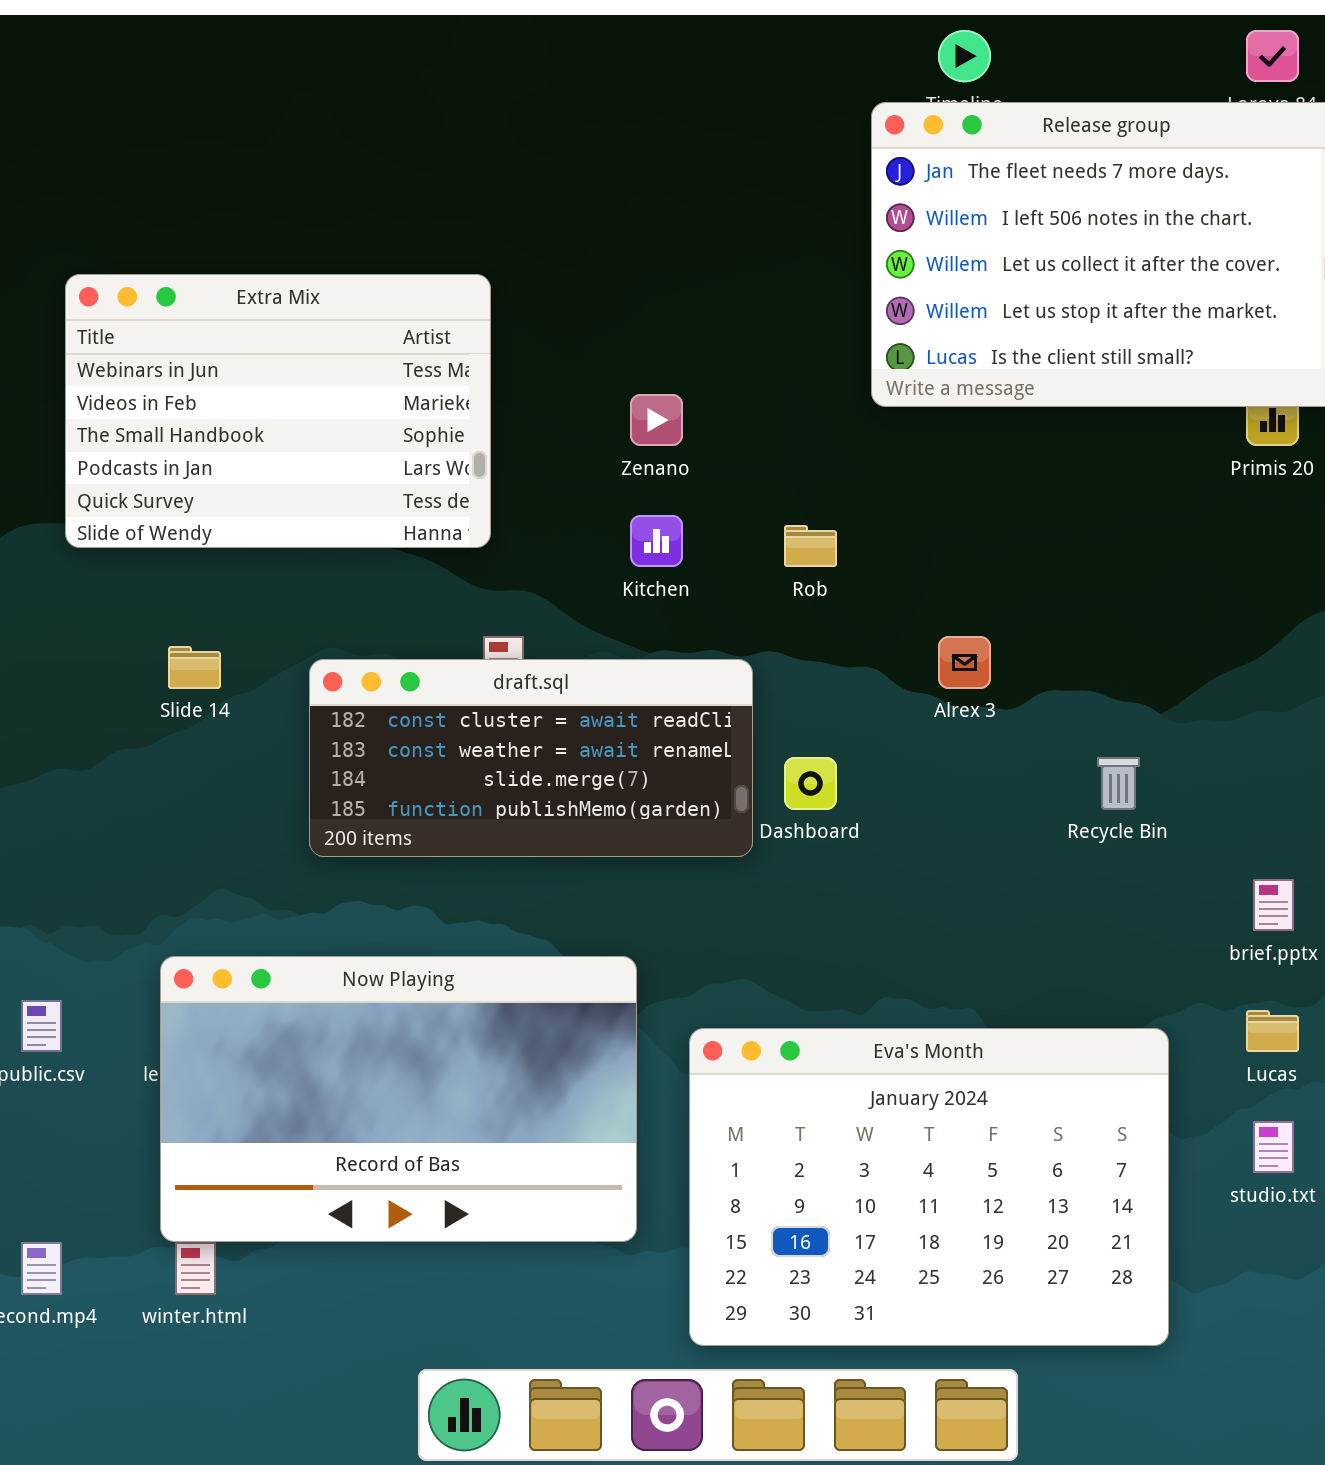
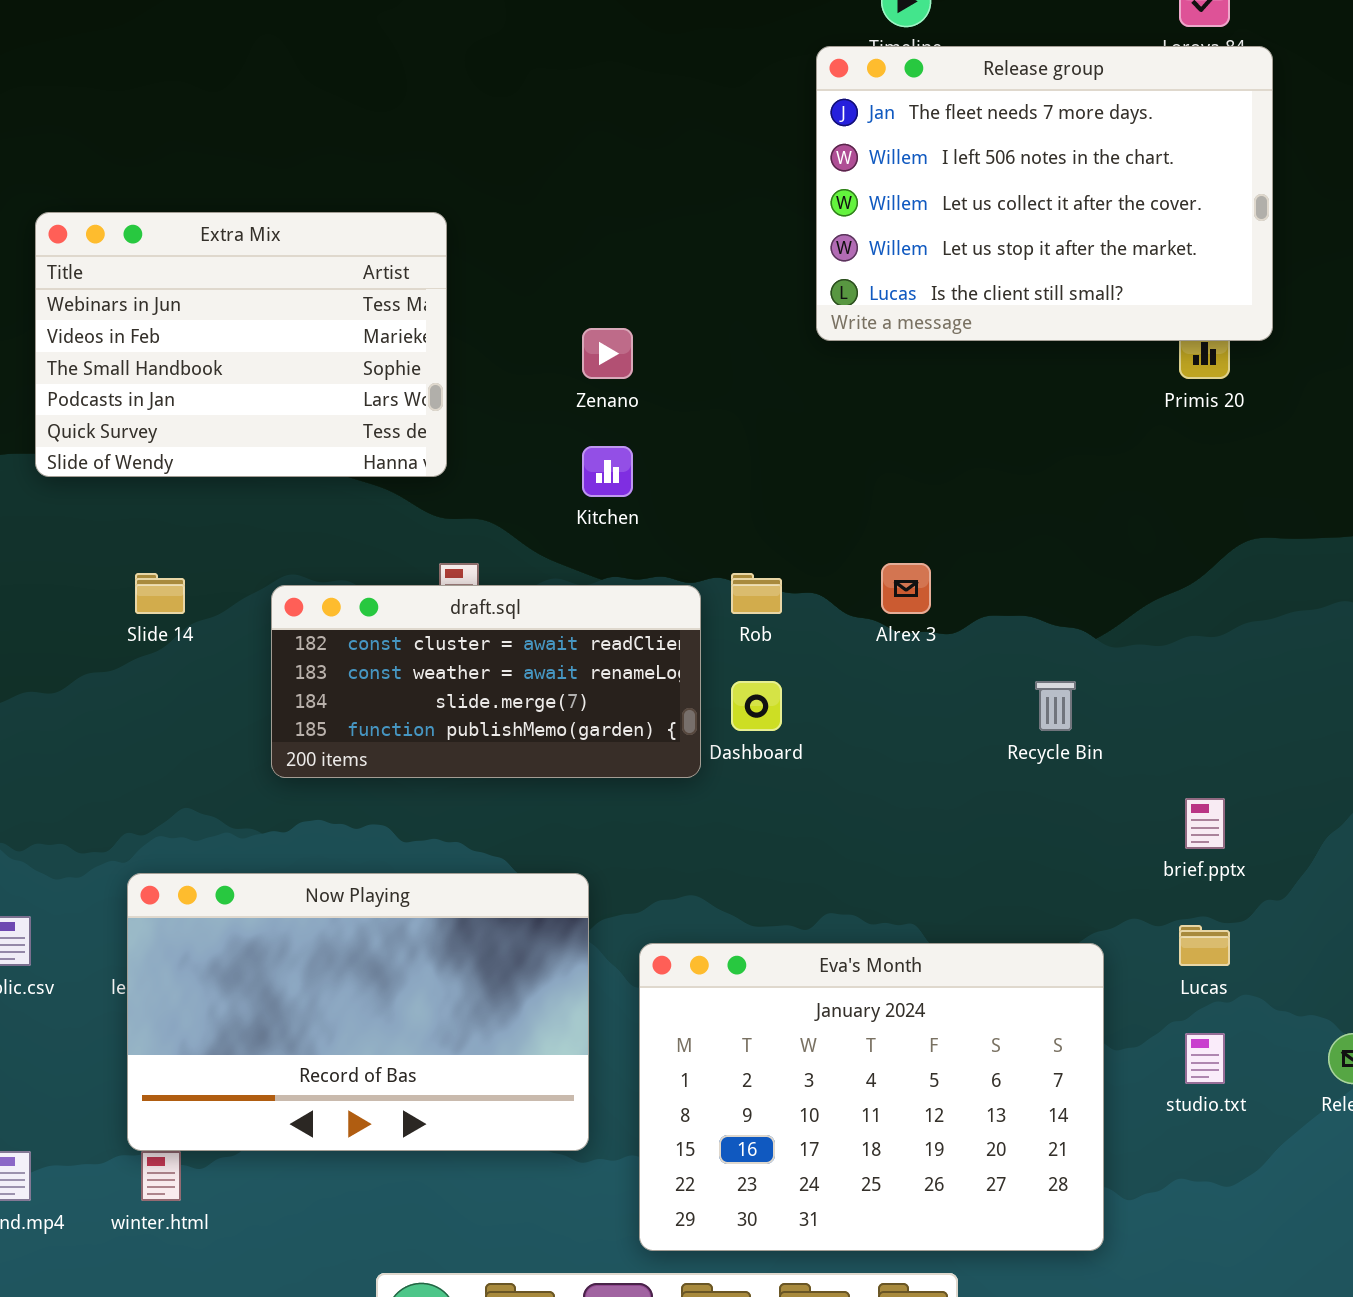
Rob: [784,525,837,567] -> [731,573,782,614], moved

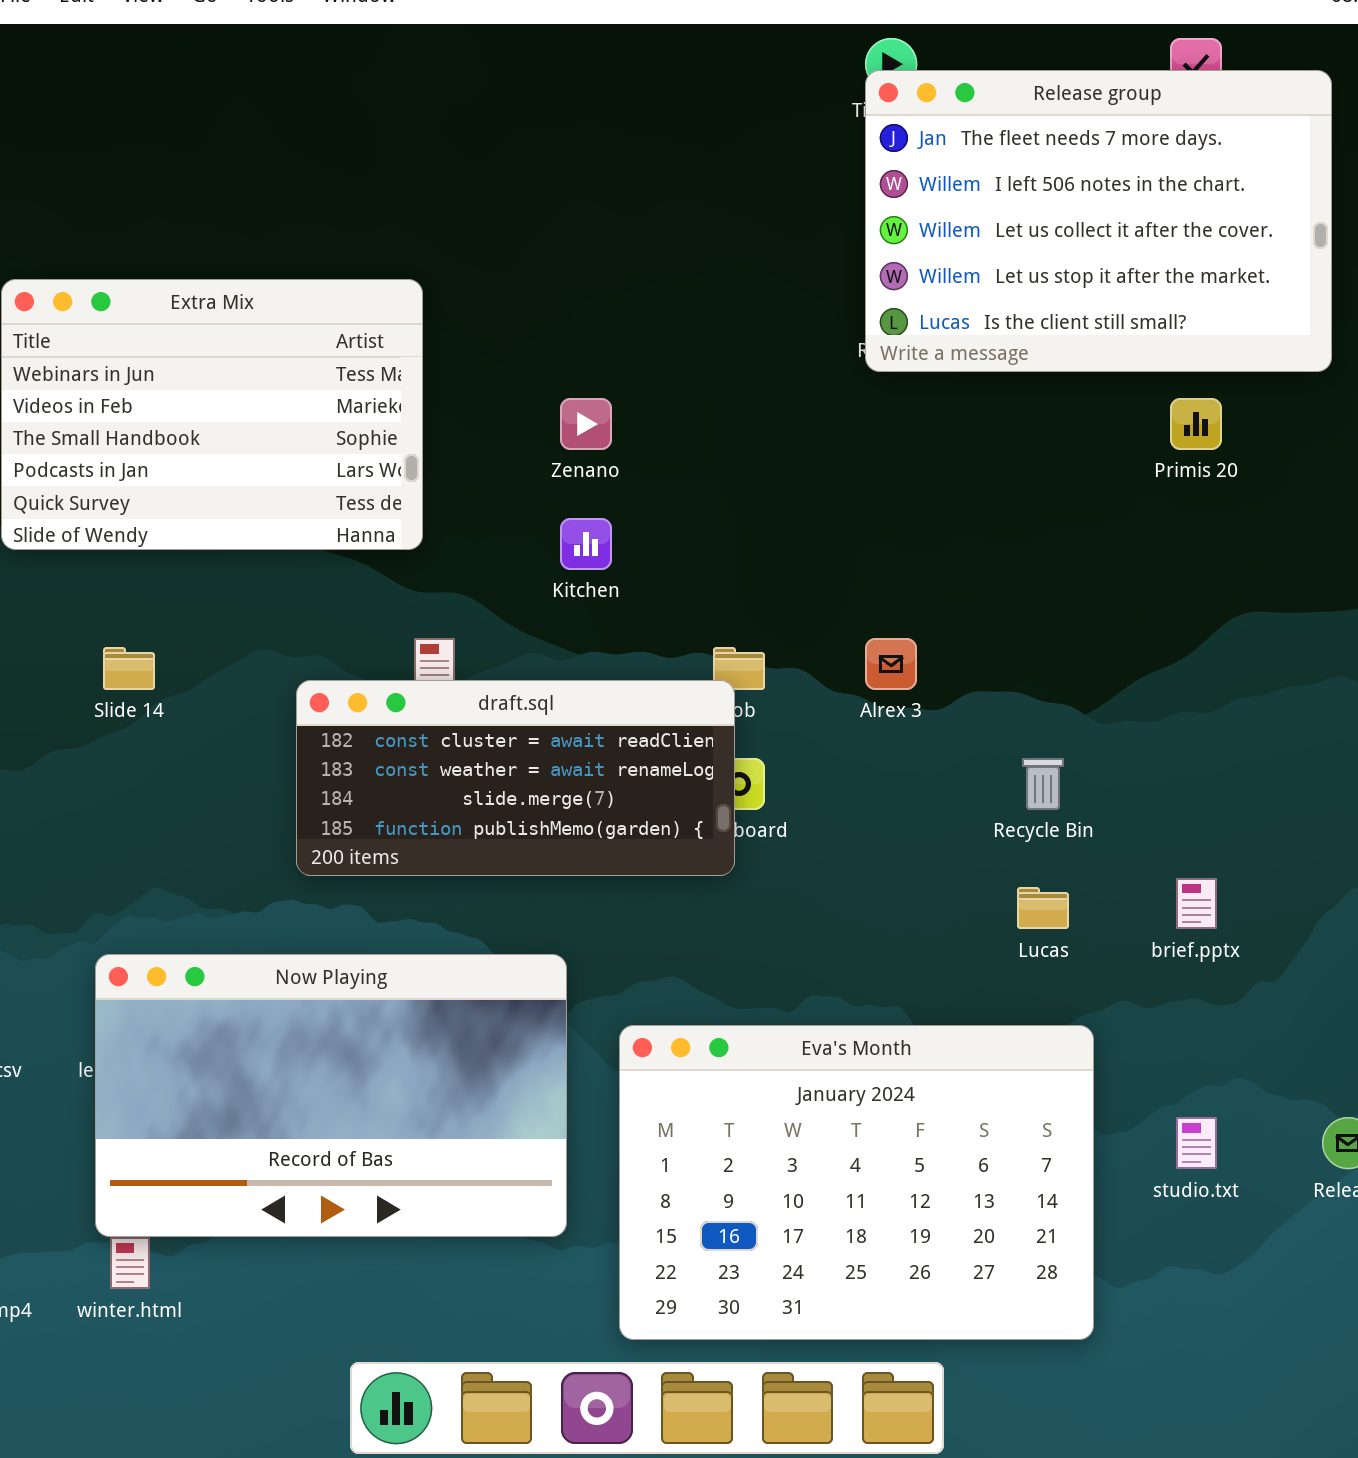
Release group: [816,46,1273,341] -> [865,70,1332,372], moved
draft.sql: [271,585,701,778] -> [296,680,735,876], moved
Lucas: [1179,925,1230,966] -> [1017,887,1069,929], moved

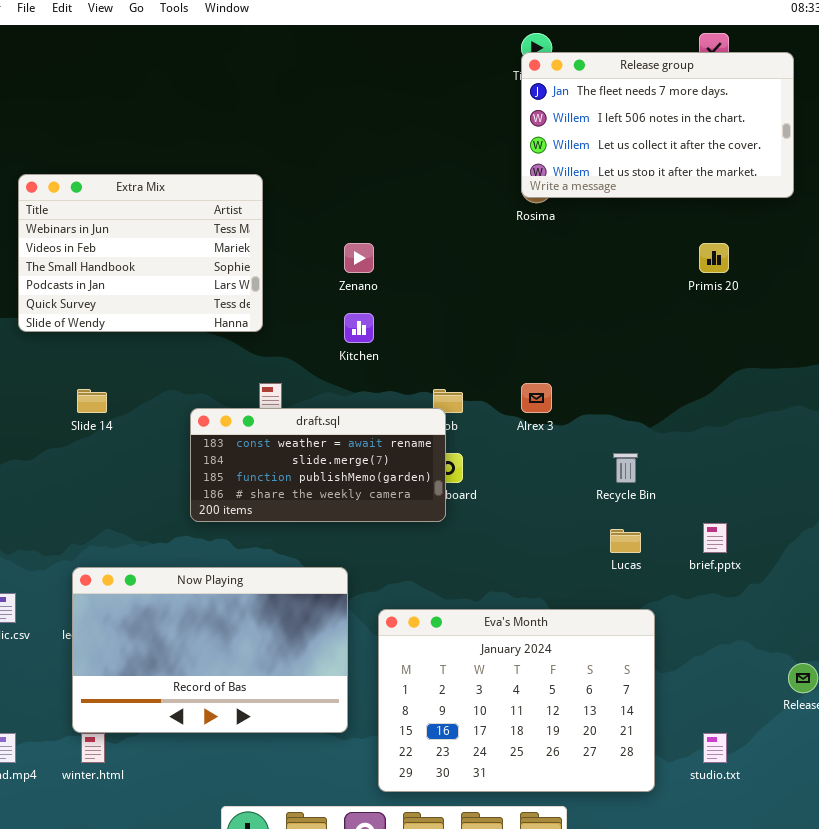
Release group: [865,70,1332,372] -> [521,52,794,198], resized
draft.sql: [296,680,735,876] -> [190,408,446,522], scrolled down 1 row
studio.txt: [1176,1117,1217,1169] -> [703,733,727,763], moved

